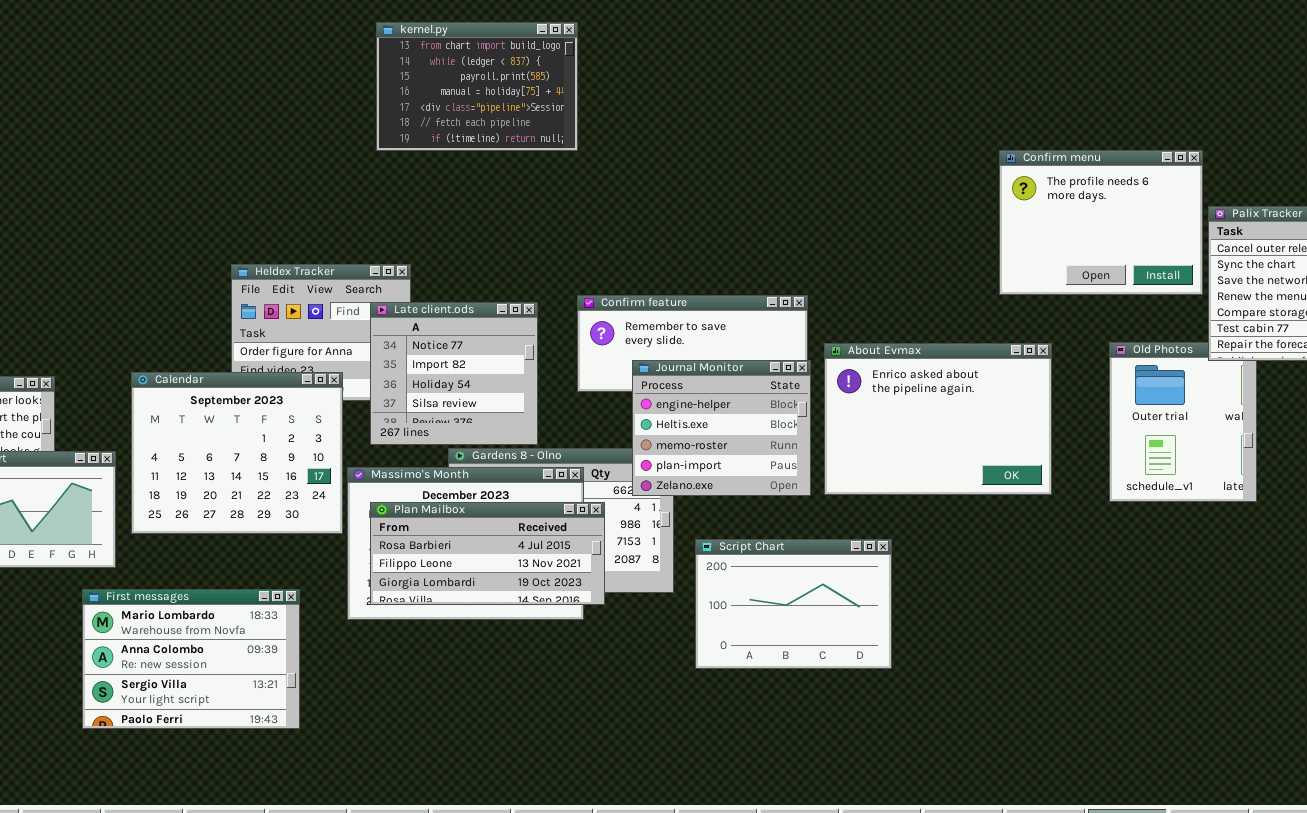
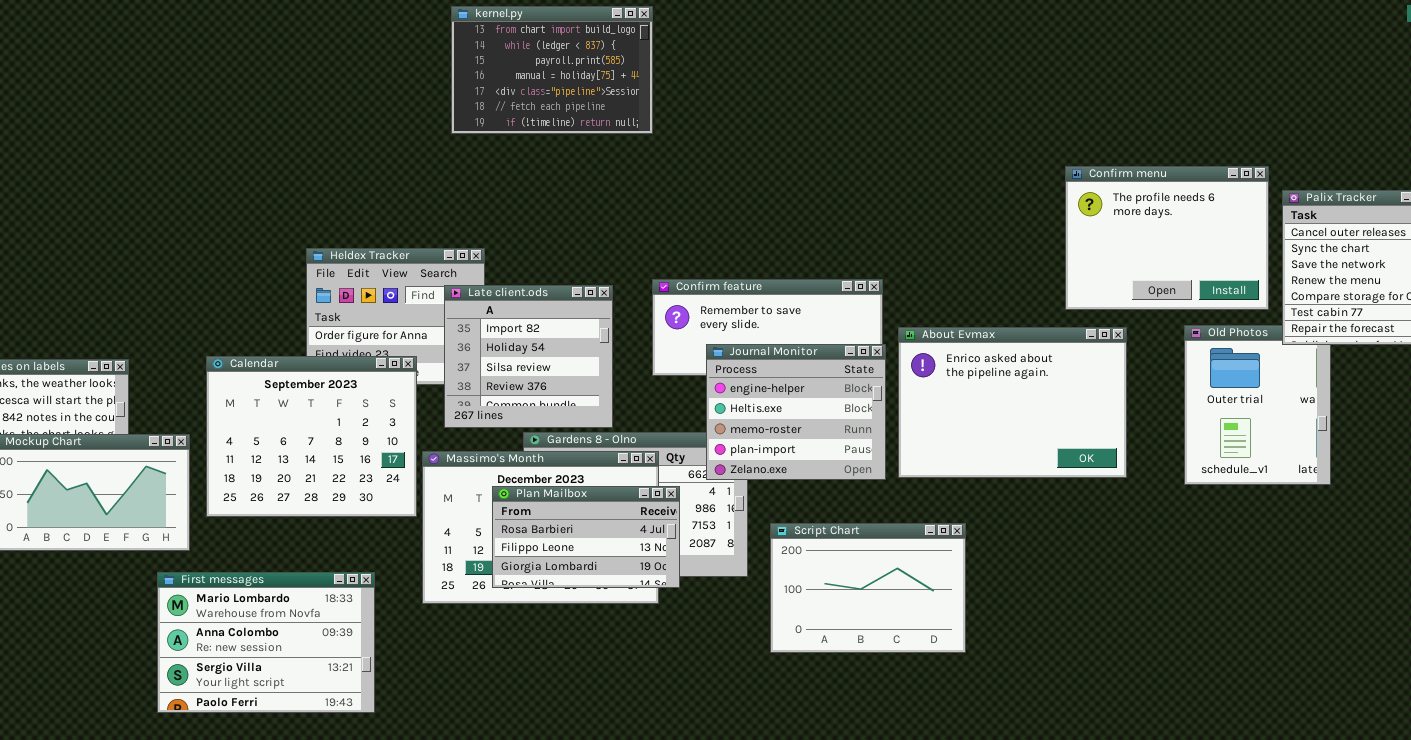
Confirm menu: [999,150,1203,295] -> [1065,166,1269,310], moved
Late client.ods: [370,302,538,445] -> [444,285,613,428], scrolled down 1 row
Plan Mailbox: [370,502,605,605] -> [492,486,680,588], resized

